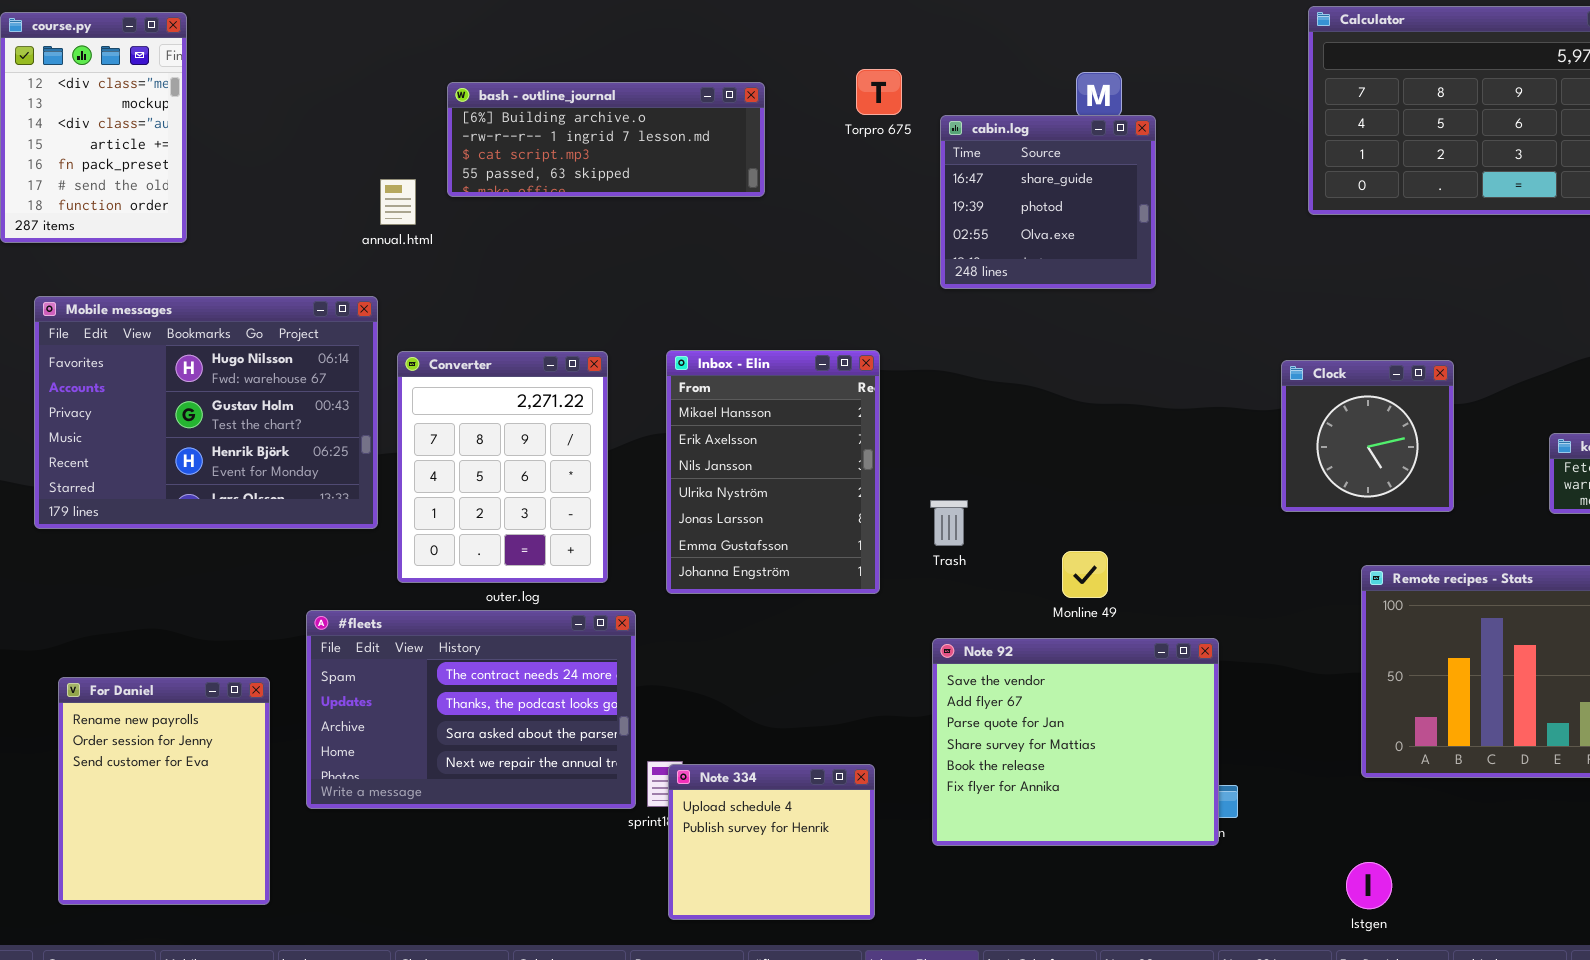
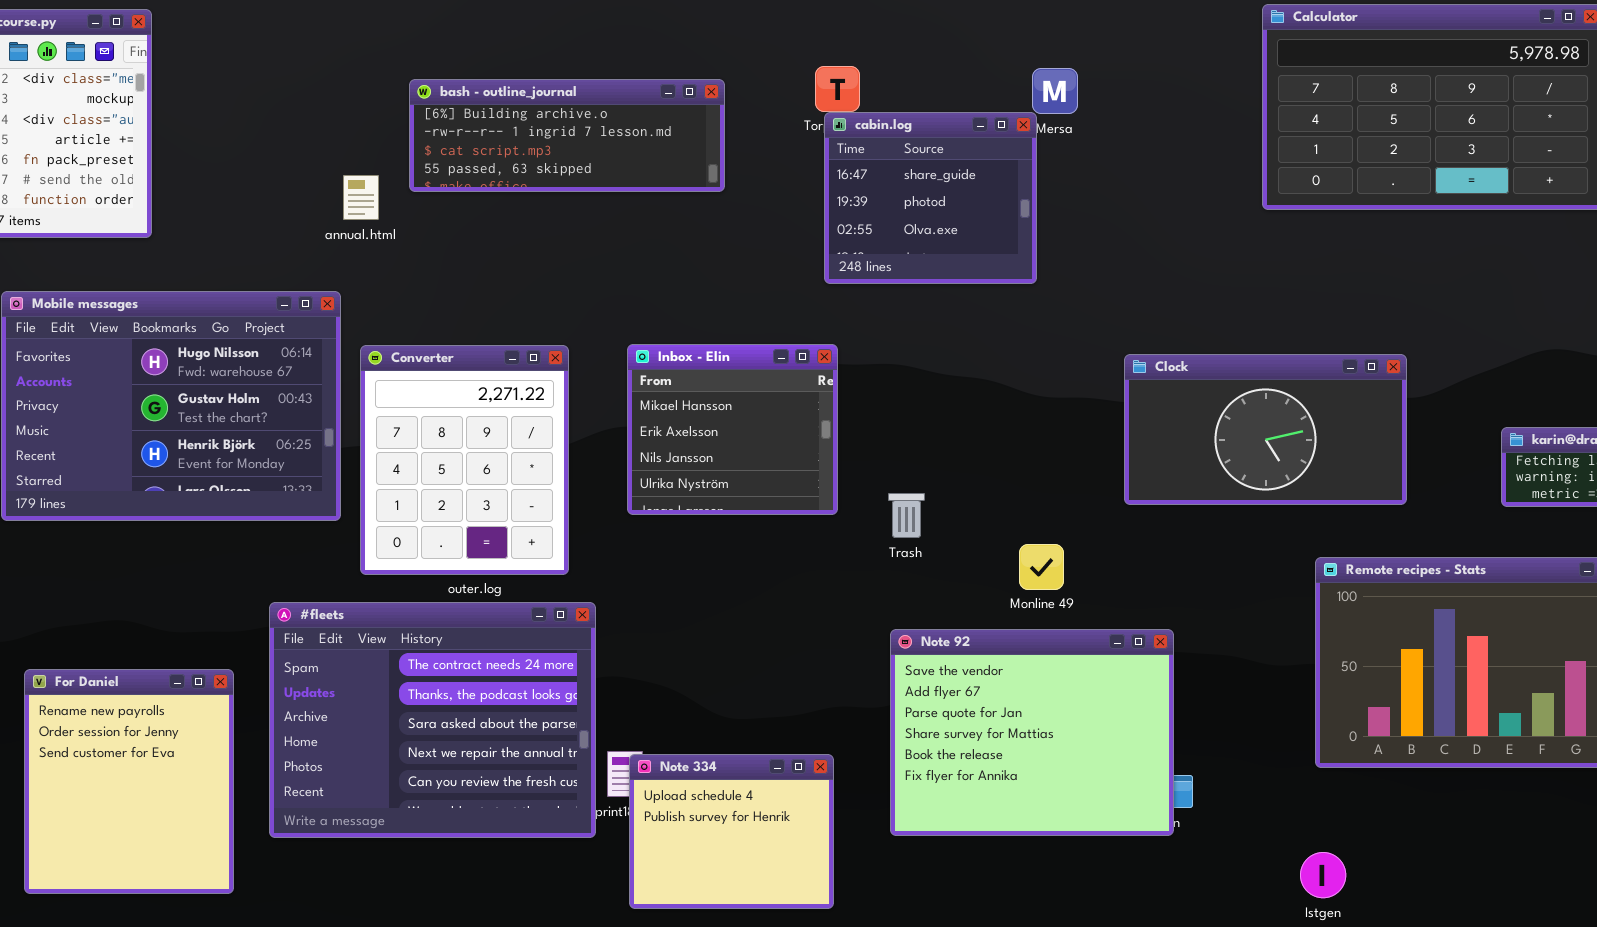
cabin.log: [940,115,1156,289] -> [824,112,1037,284], moved
Inbox - Elin: [666,350,880,594] -> [627,344,838,515], resized
Clock: [1281,360,1454,512] -> [1124,354,1407,505], resized
#fleets: [306,610,636,809] -> [269,602,596,838], resized

